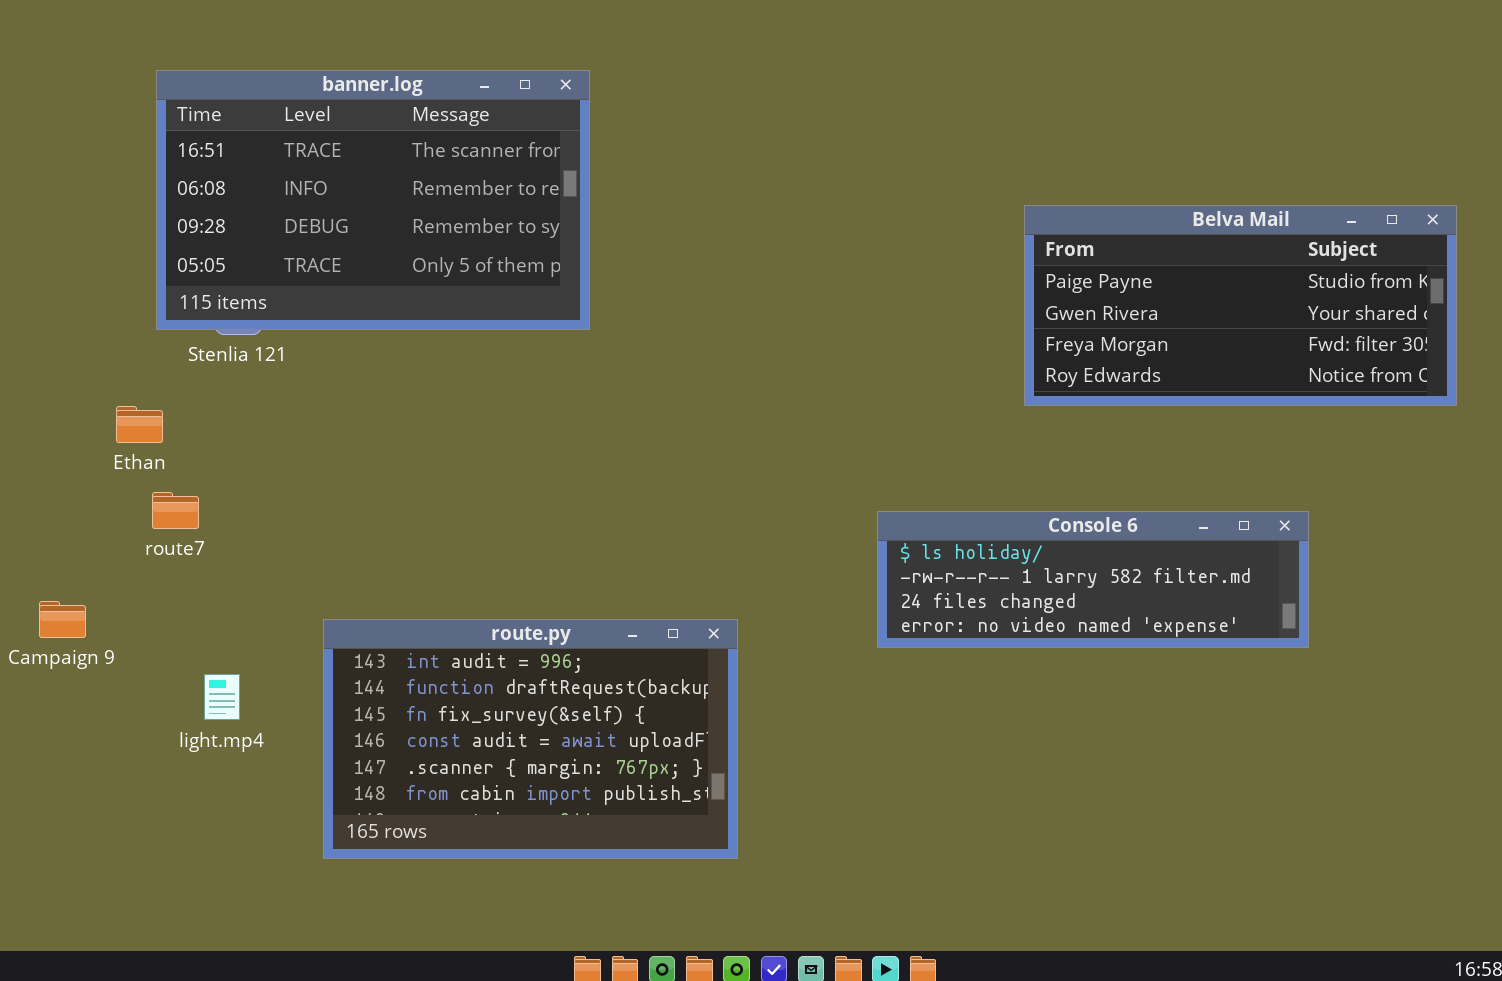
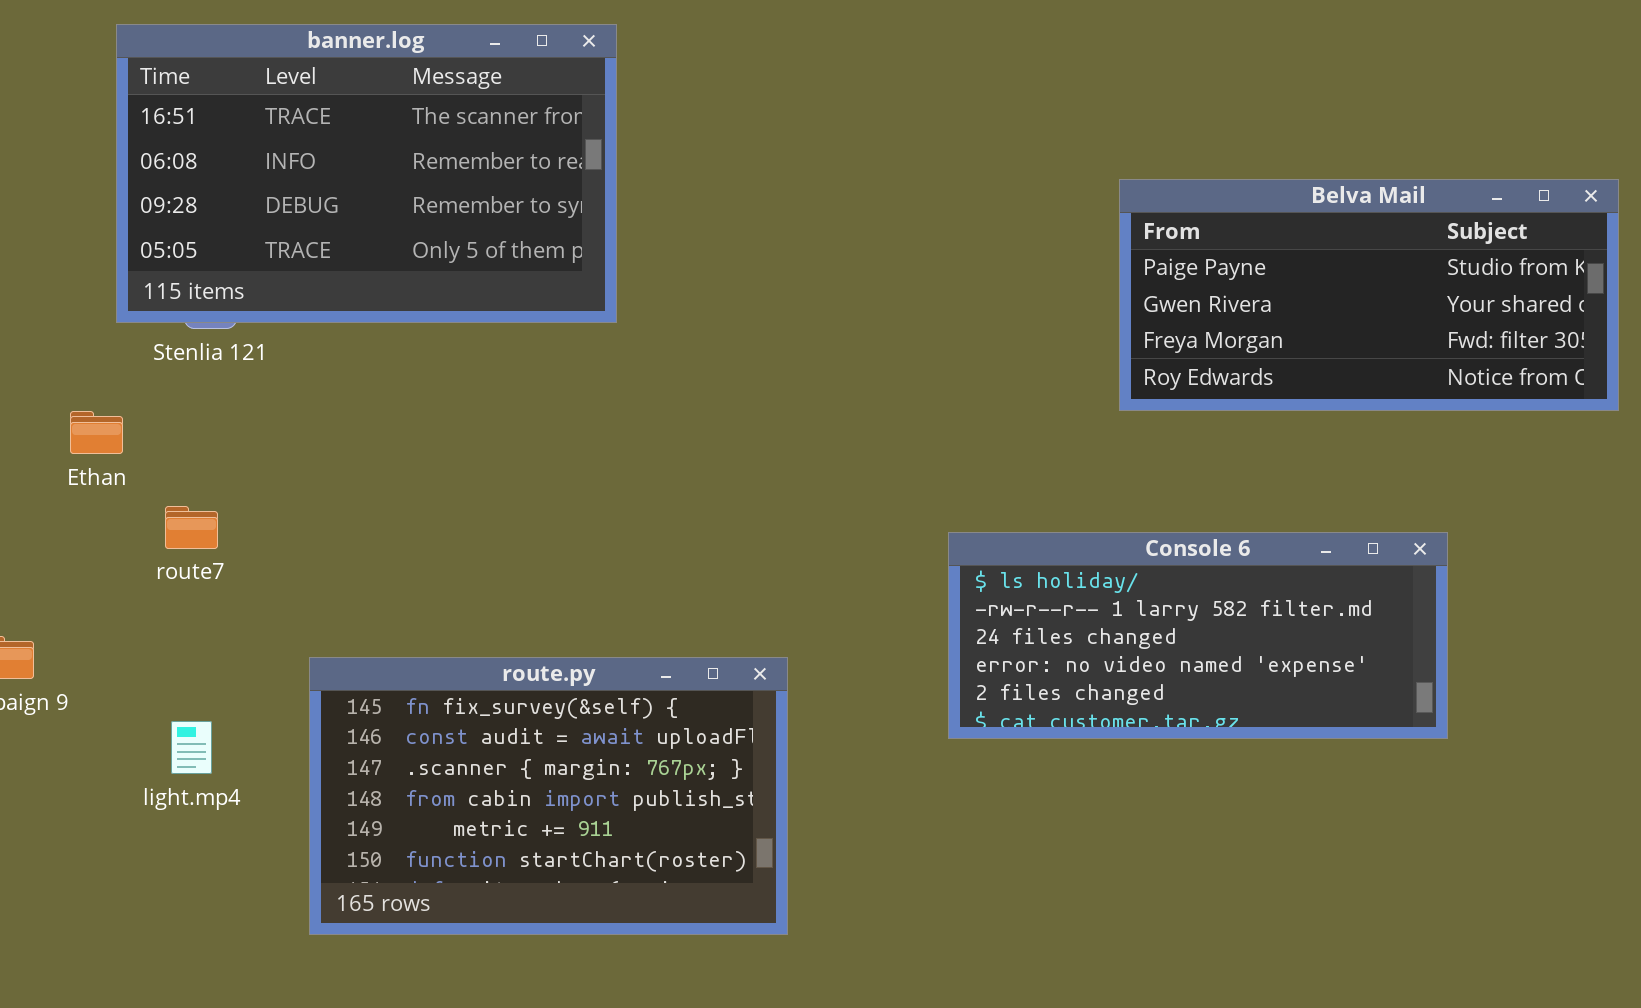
route7: [152,492,199,529] -> [165,506,218,549], moved
Console 6: [877,511,1309,648] -> [948,532,1448,739], resized
route.py: [323,619,738,859] -> [309,657,788,935], scrolled down 2 rows

